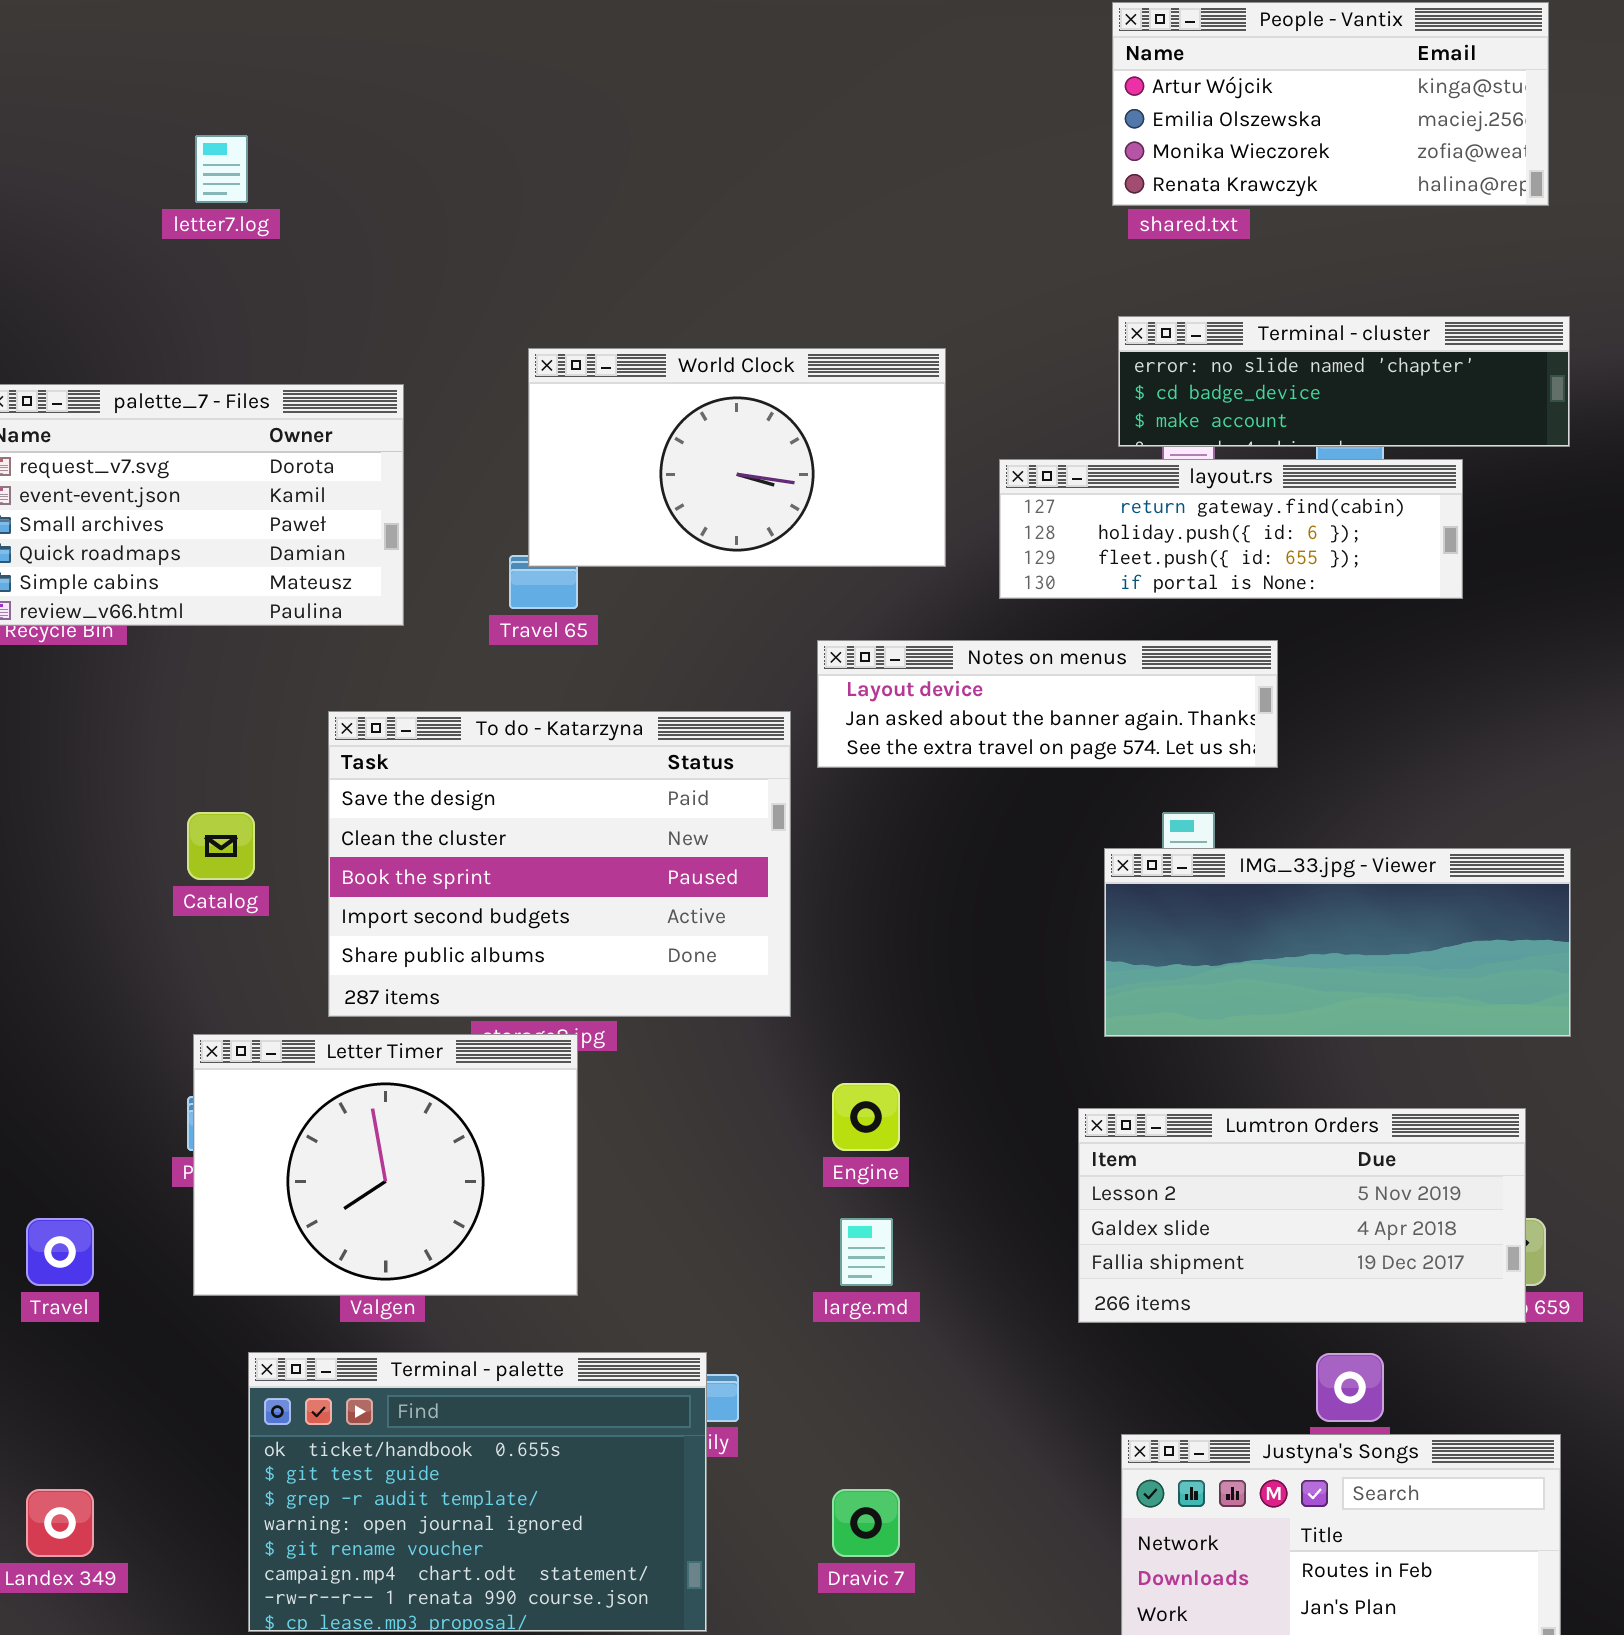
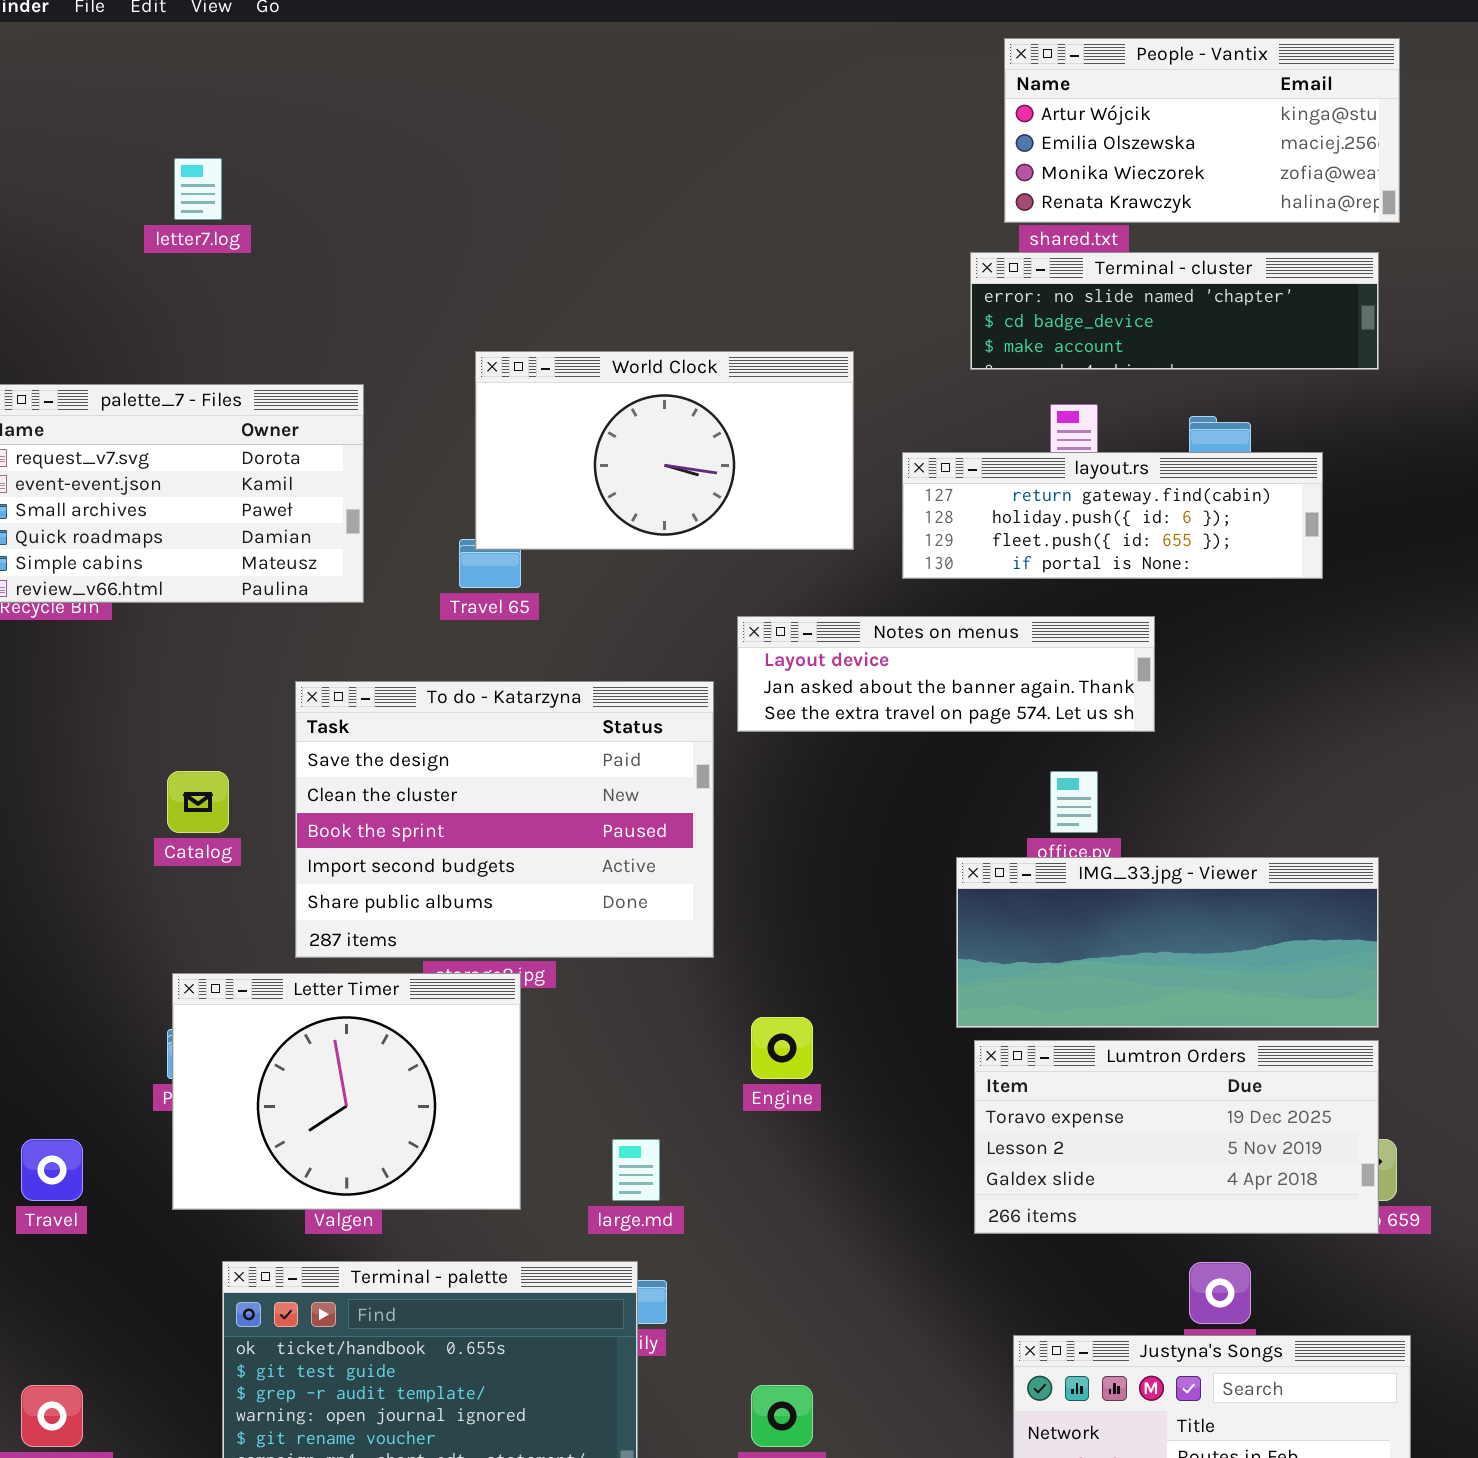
Terminal - cluster: [1118,316,1570,447] -> [970,252,1379,370], moved
IMG_33.jpg - Viewer: [1104,848,1571,1037] -> [956,857,1379,1028], moved
Lumtron Orders: [1078,1108,1526,1323] -> [974,1040,1379,1234], scrolled up 1 row
large.md: [840,1218,893,1286] -> [612,1139,660,1201], moved

